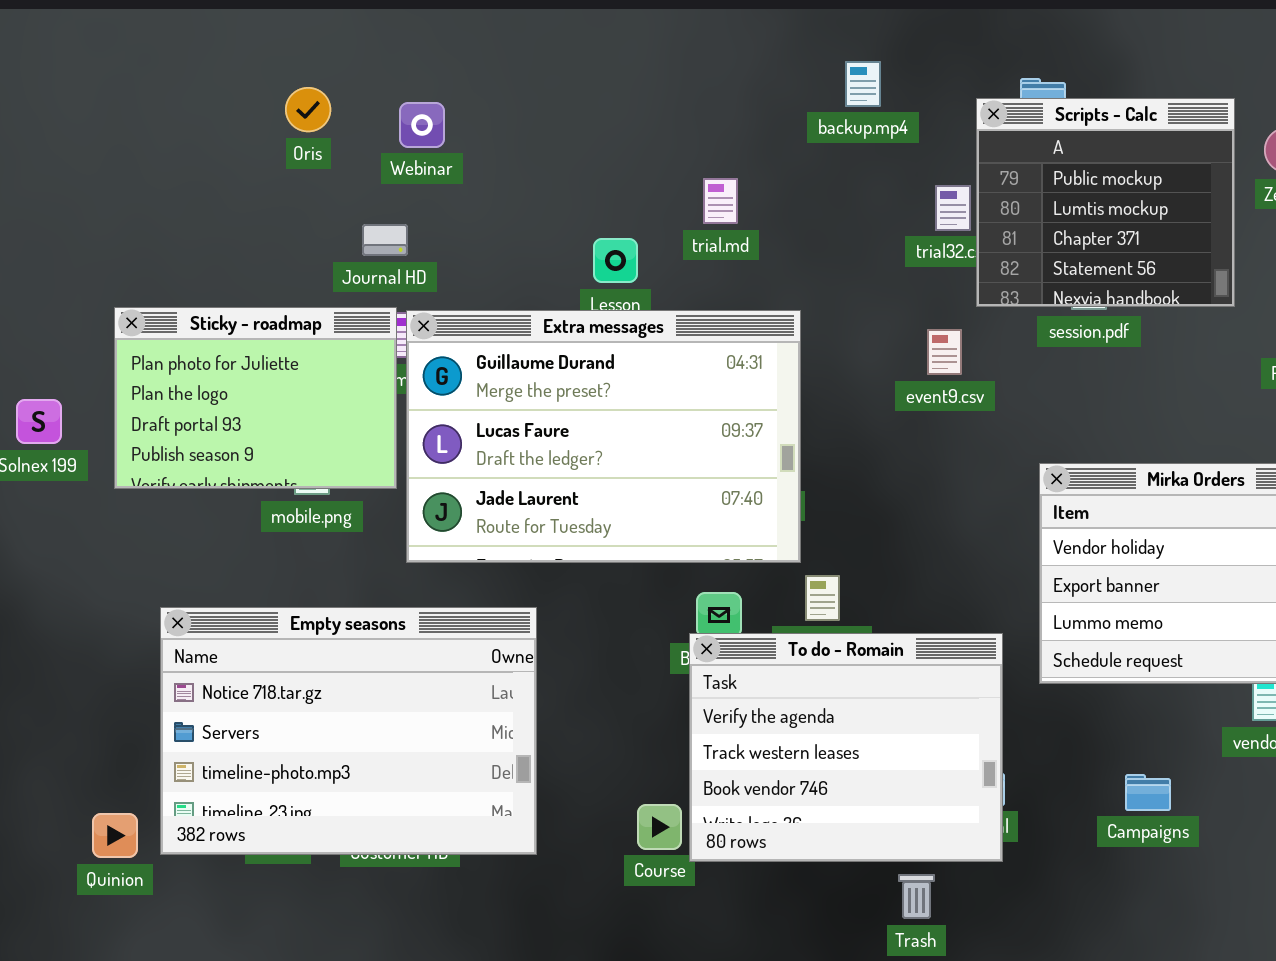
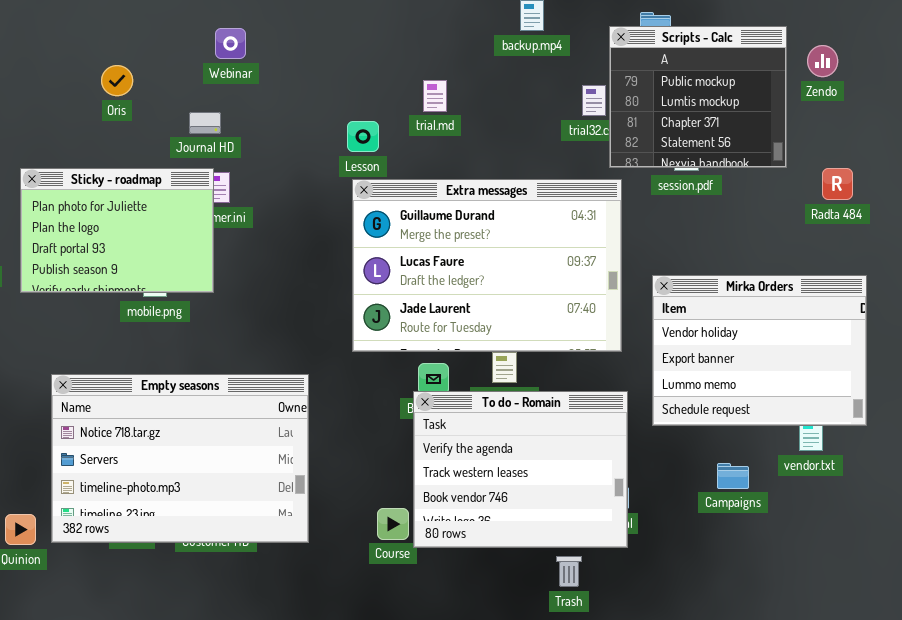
Oris: [285,87,331,132] -> [101,65,133,96], moved
Extra messages: [406,310,801,563] -> [352,179,622,352], moved
Campaigns: [1125,774,1171,811] -> [717,463,749,489], moved

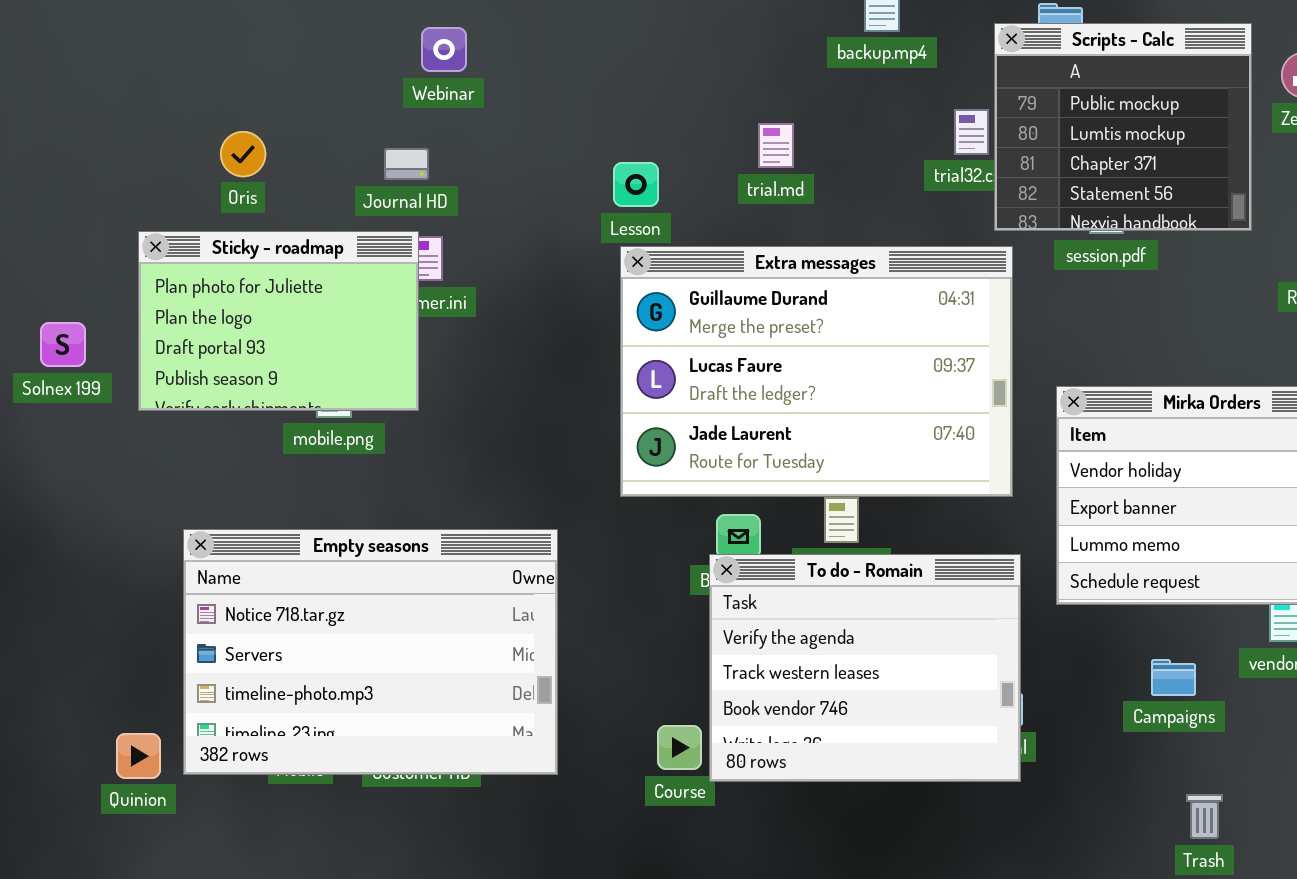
Oris: [101,65,133,96] -> [220,131,266,177], moved
trial.md: [423,80,447,112] -> [758,123,794,168], moved
Trash: [556,556,582,587] -> [1186,794,1223,839], moved

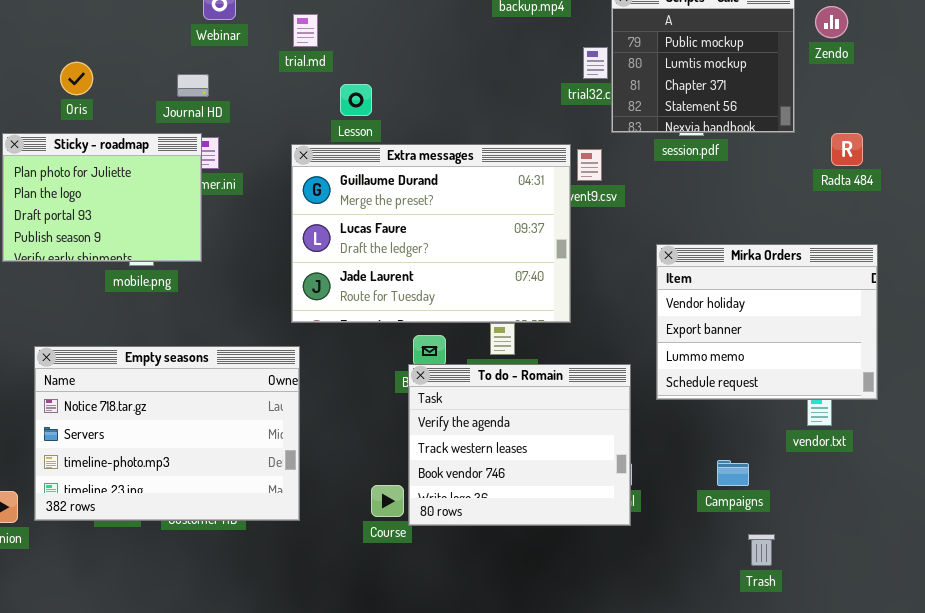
trial.md: [758,123,794,168] -> [293,14,318,47], moved
Extra messages: [620,246,1013,497] -> [291,144,571,323], moved
Campaigns: [1151,659,1196,696] -> [717,460,749,486], moved

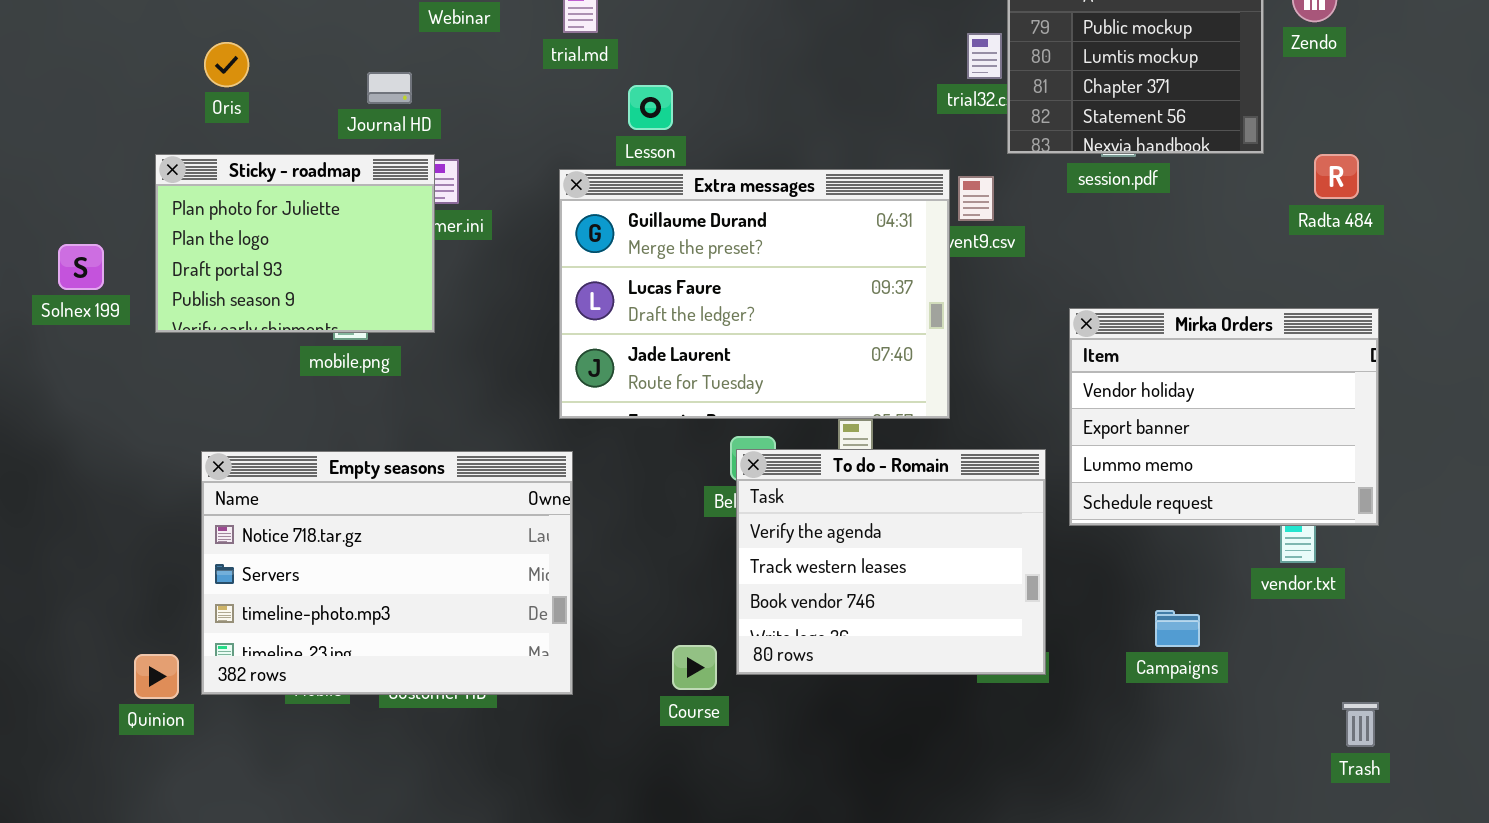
Oris: [60,62,93,95] -> [204,42,249,87], moved
Journal HD: [177,74,209,97] -> [367,72,412,104], moved
To do - Romain: [408,364,631,526] -> [736,449,1046,675], moved
Trash: [748,534,775,566] -> [1342,702,1379,747], moved

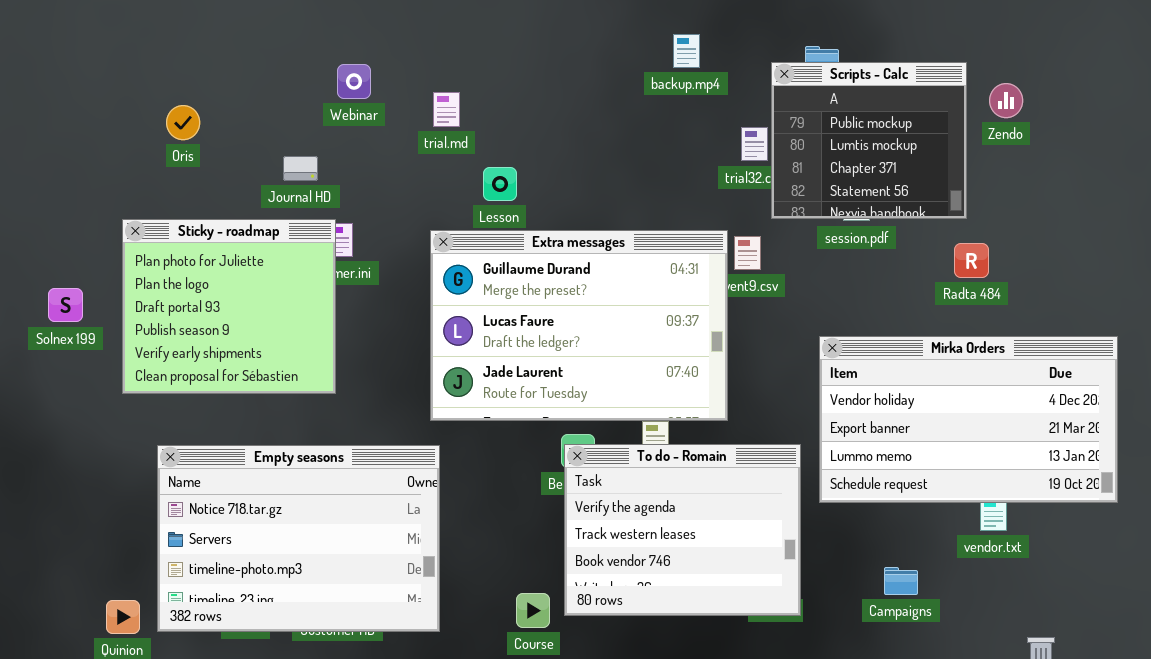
Oris: [204,42,249,87] -> [166,105,200,140], moved
Sticky - roadmap: [155,154,435,333] -> [122,219,336,394], resized
Radta 484: [1314,154,1359,199] -> [954,243,989,278], moved
Mirka Orders: [1069,308,1379,526] -> [819,336,1118,503], resized

